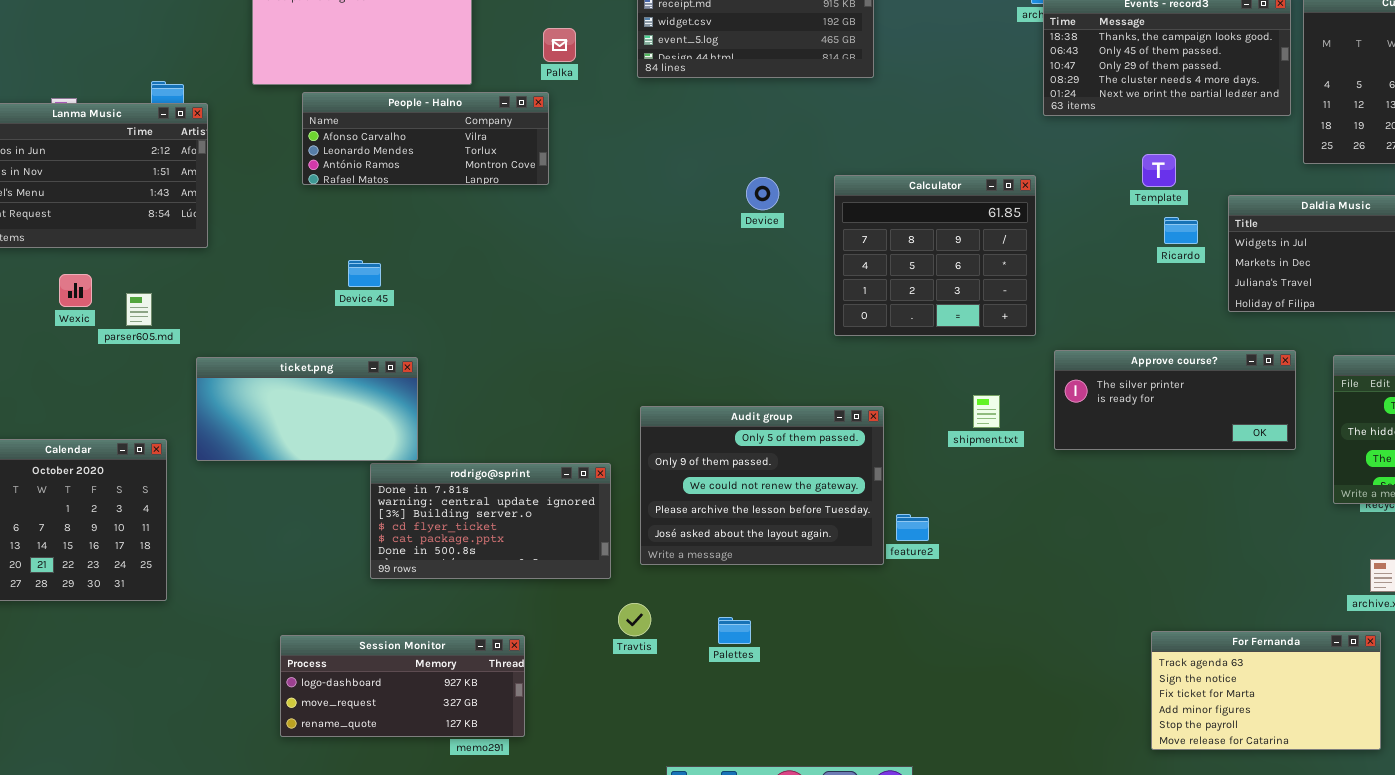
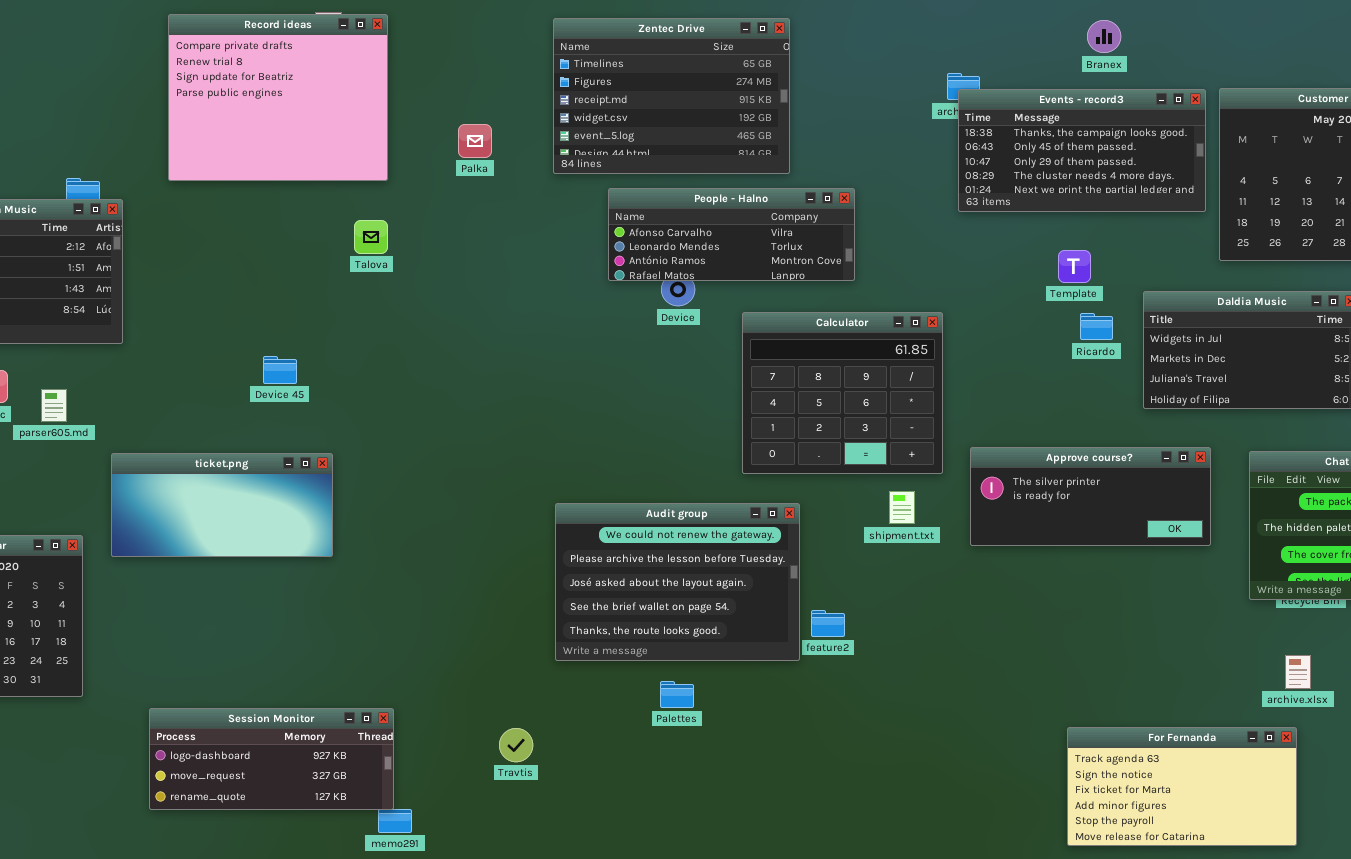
People - Halno: [302,92,549,185] -> [608,188,855,281], moved
Calculator: [834,175,1036,336] -> [742,312,943,474], moved
Audit group: [640,406,884,565] -> [555,503,800,661], scrolled down 2 rows
rodrigo@sprint: [370,463,611,579] -> none, closed
Travtis: [618,603,651,636] -> [499,728,533,762], moved
Palettes: [718,617,751,644] -> [660,681,694,708], moved
Session Monitor: [280,635,525,737] -> [149,708,394,810], moved

